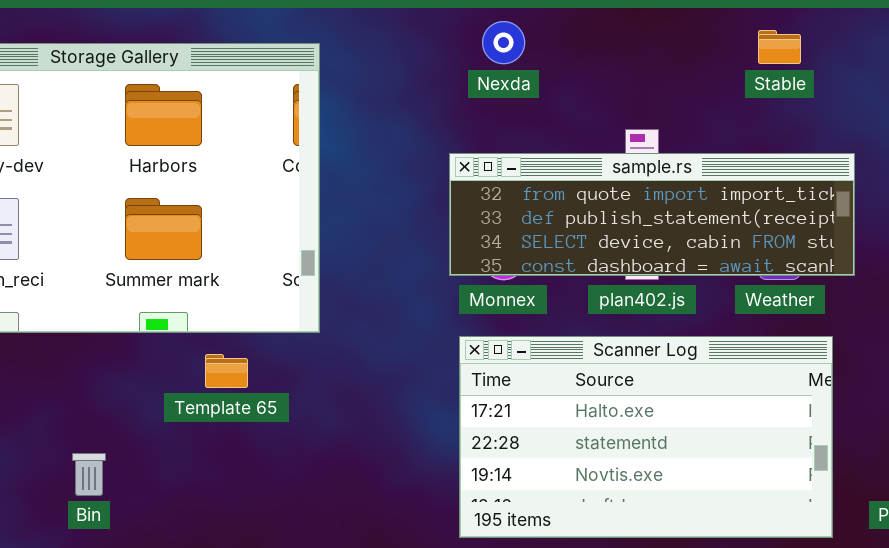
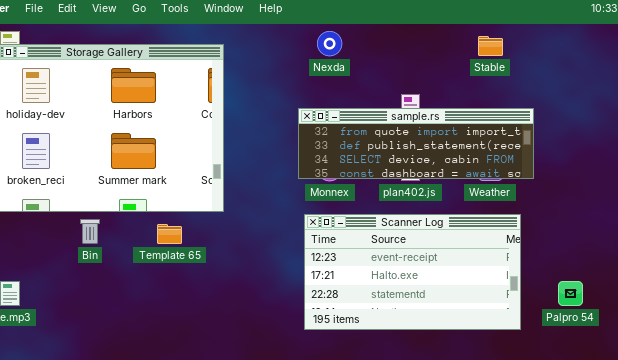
Scanner Log: [459,336,833,538] -> [304,214,521,330], scrolled up 1 row
Bin: [72,453,106,496] -> [80,219,100,244], moved

